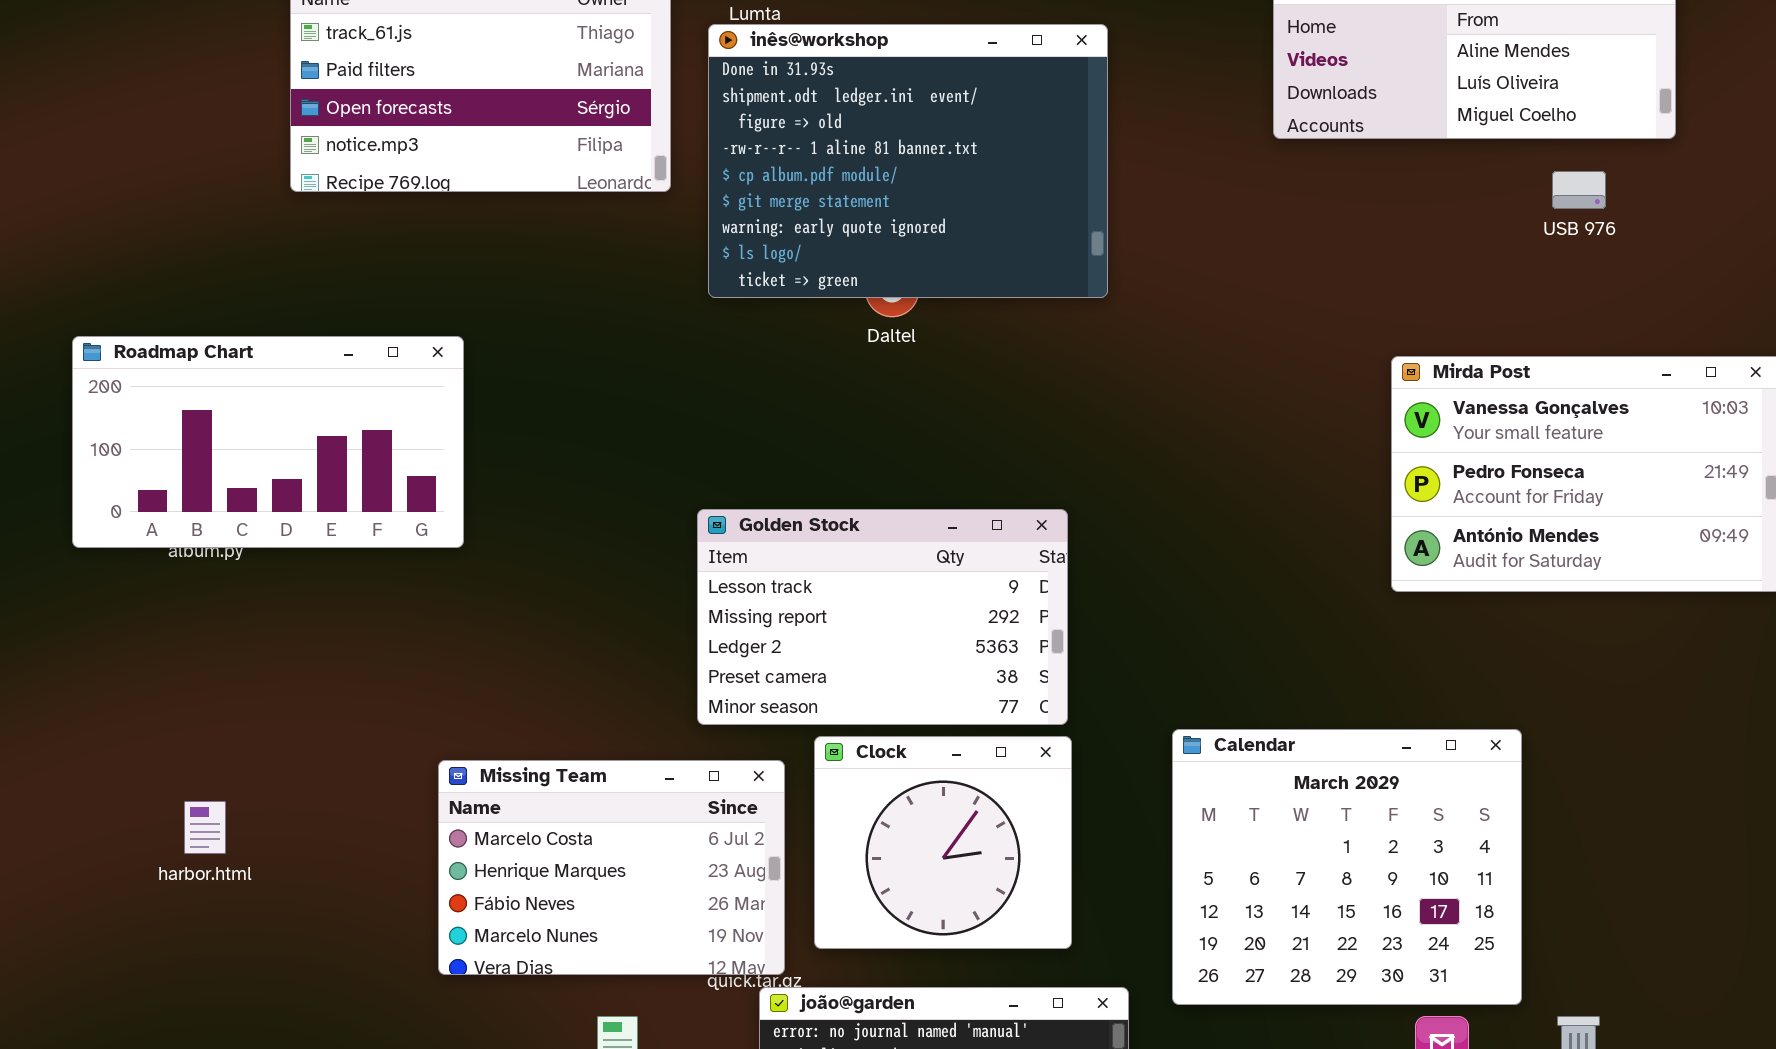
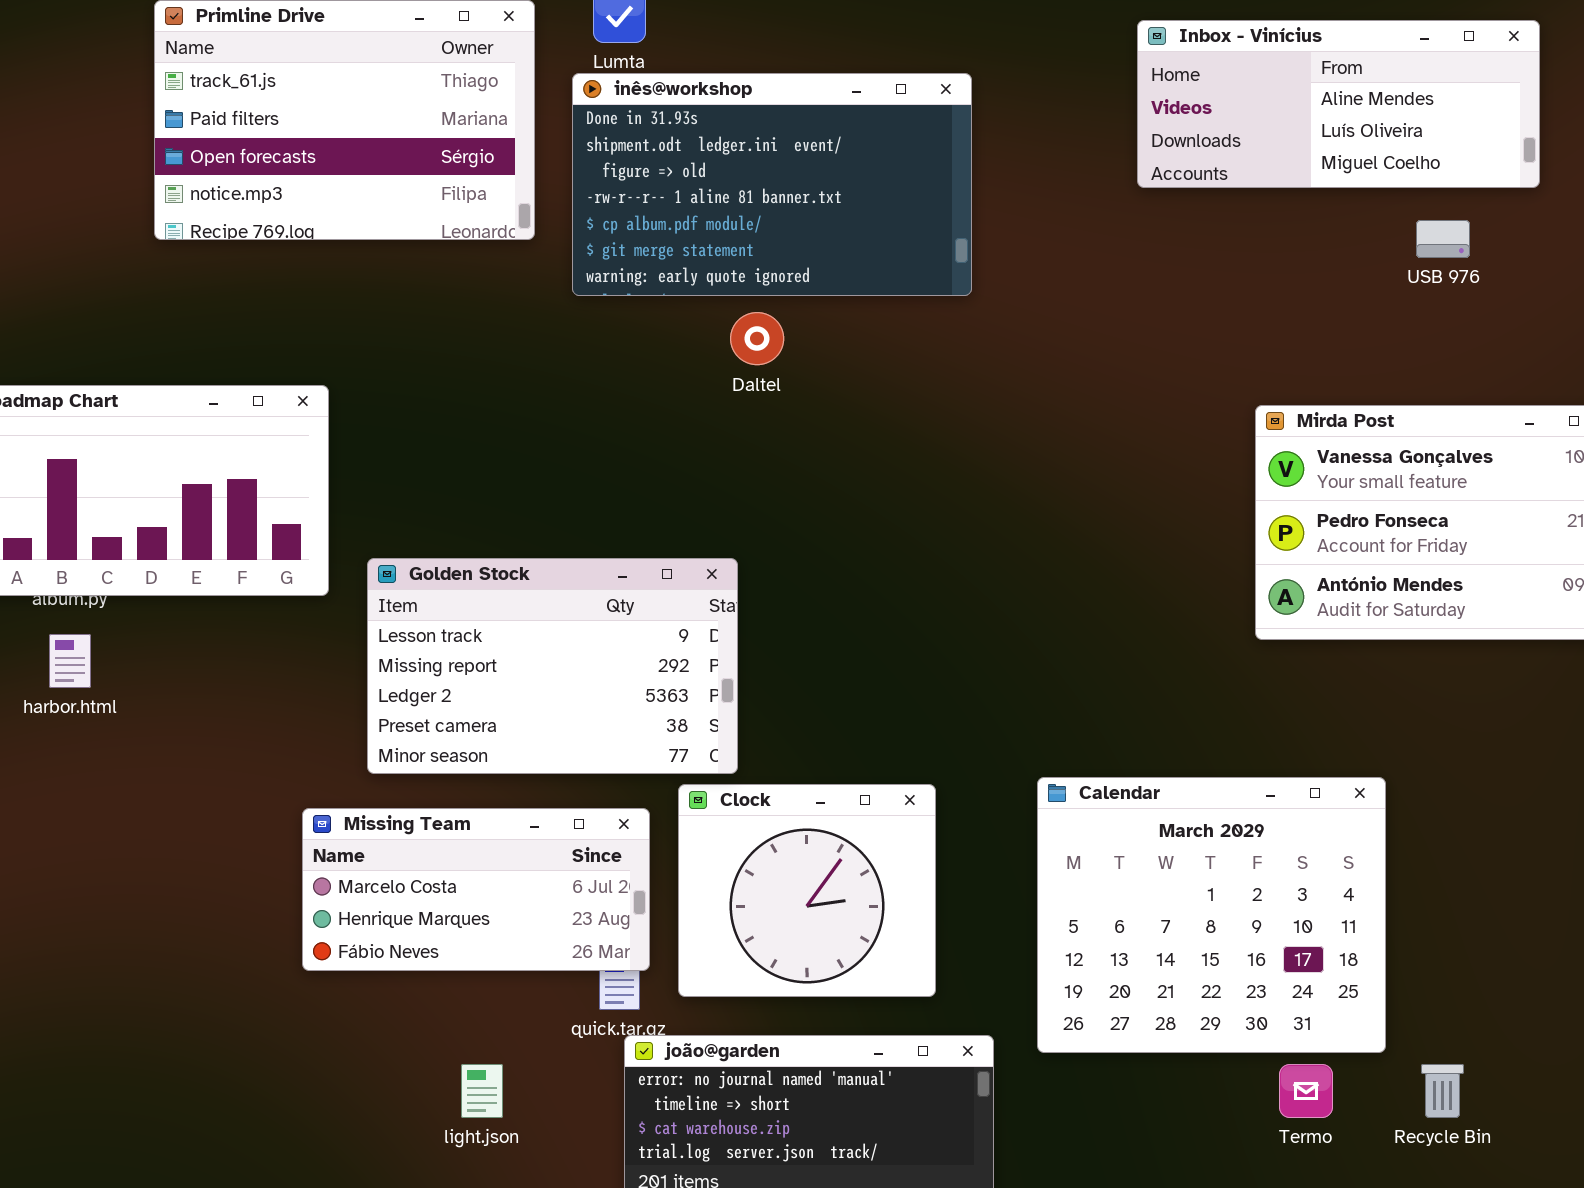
inês@workshop: [708,24,1108,298] -> [572,73,972,296], resized
Golden Stock: [697,509,1068,725] -> [367,558,738,774], moved
Missing Team: [438,760,785,975] -> [302,808,650,971], resized
harbor.html: [184,801,226,854] -> [49,634,91,688], moved

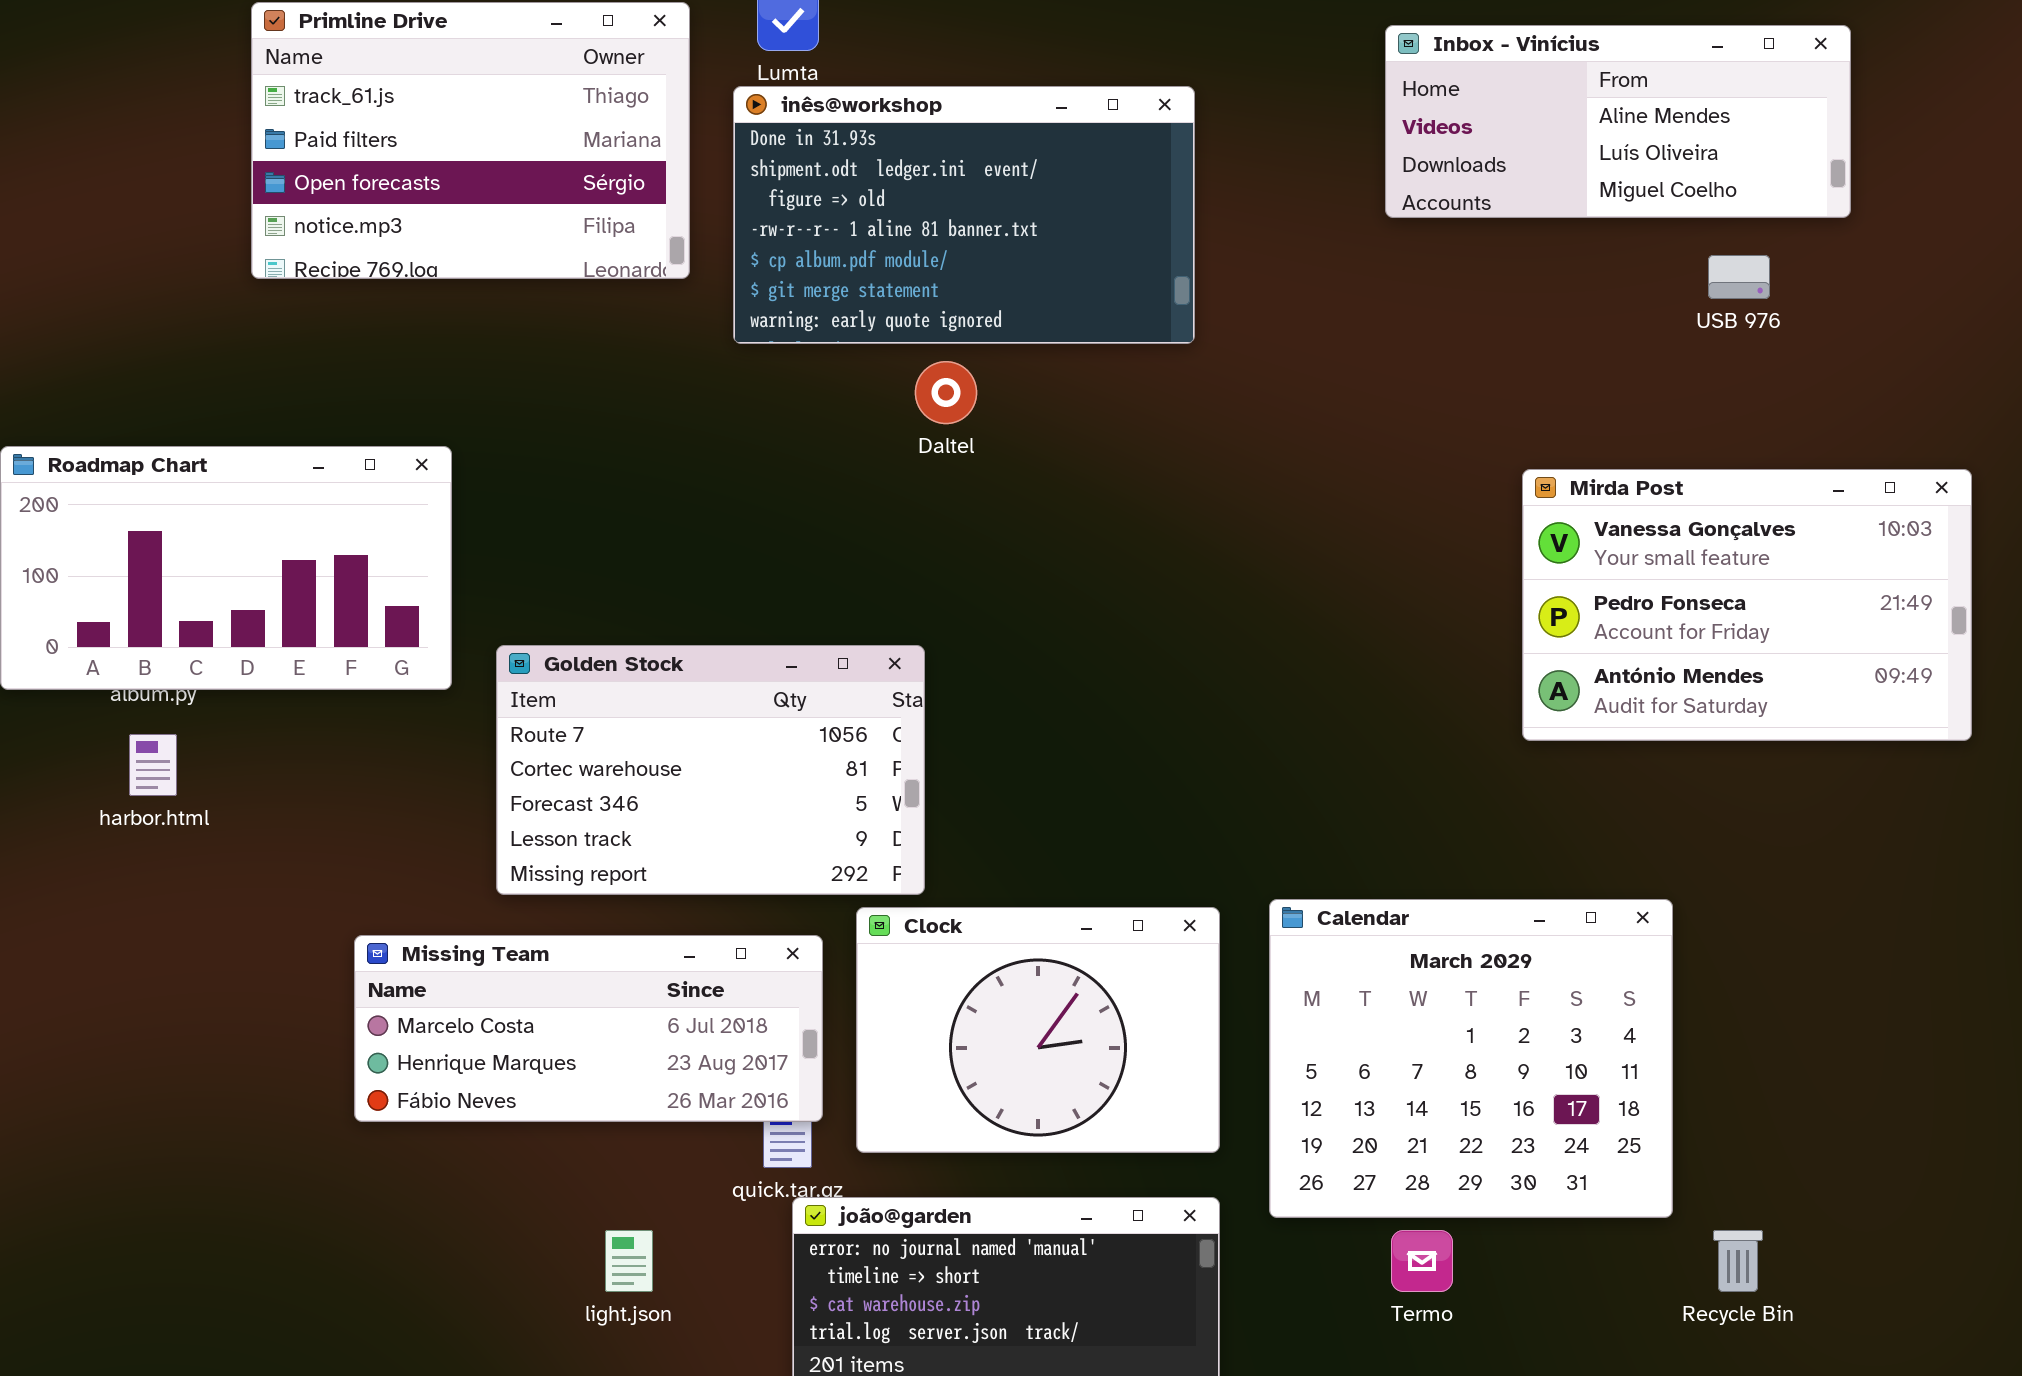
Golden Stock: [367,558,738,774] -> [496,645,925,895], scrolled up 3 rows
Clock: [678,784,936,997] -> [856,907,1220,1153], resized
Missing Team: [302,808,650,971] -> [354,935,823,1122], resized
Termo: [1279,1064,1333,1118] -> [1391,1230,1453,1292], moved

